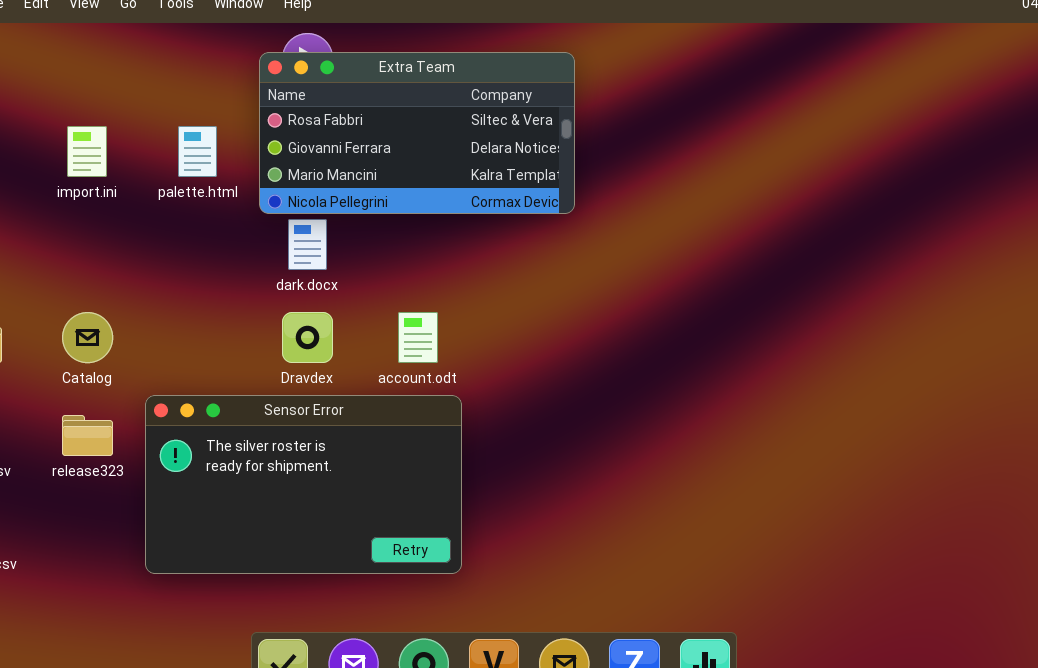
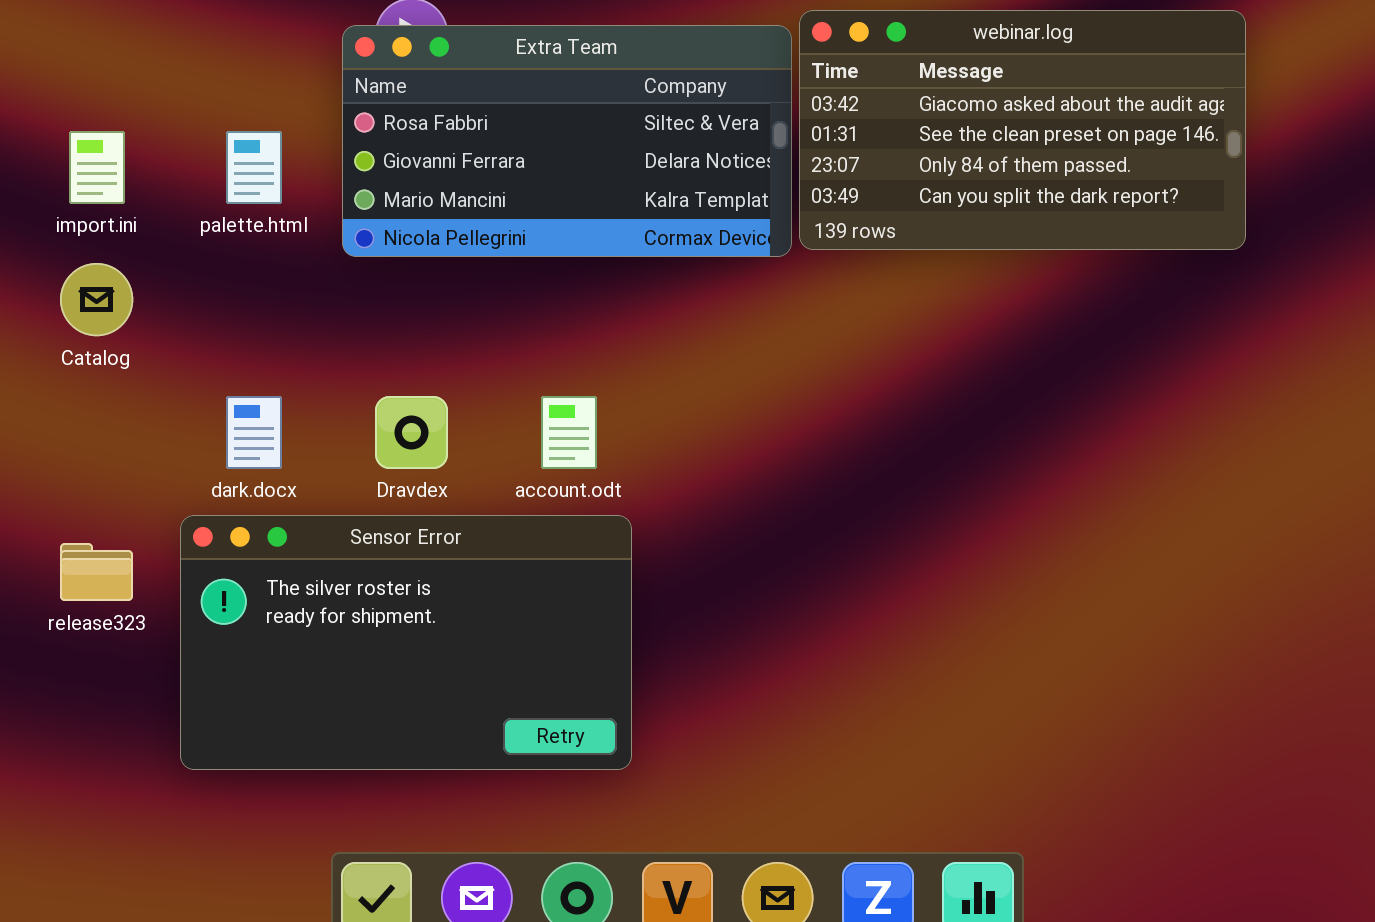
webinar.log: none -> [799,10,1246,250], opened
dark.docx: [288,219,327,270] -> [226,396,282,469], moved
Catalog: [62,312,113,363] -> [60,263,133,336], moved

